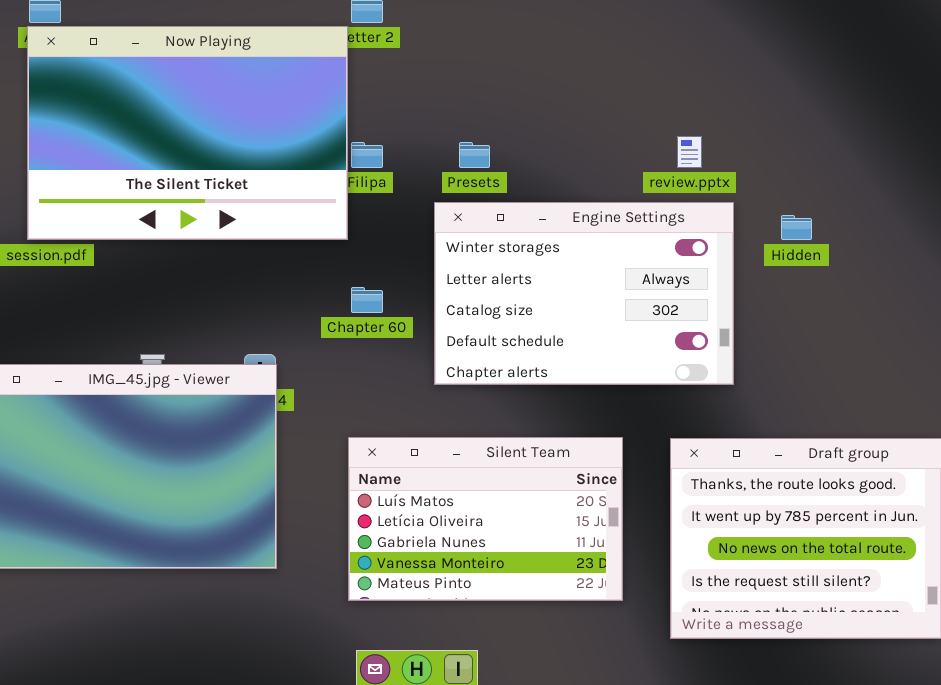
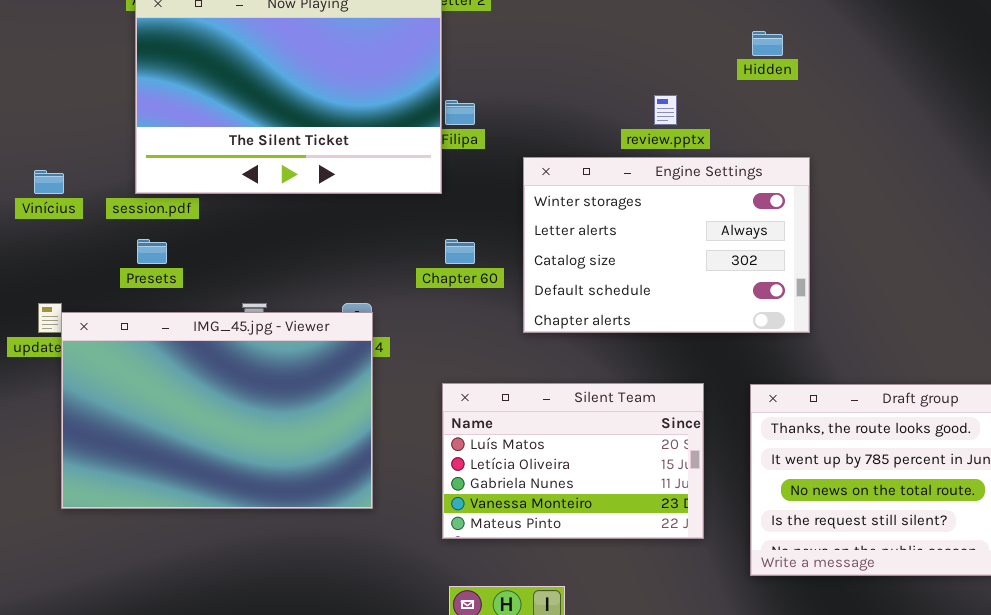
review.pptx: [677,136,702,168] -> [654,95,677,125], moved
Presets: [459,142,490,168] -> [137,239,167,264], moved
Hidden: [781,215,812,240] -> [752,31,783,56], moved

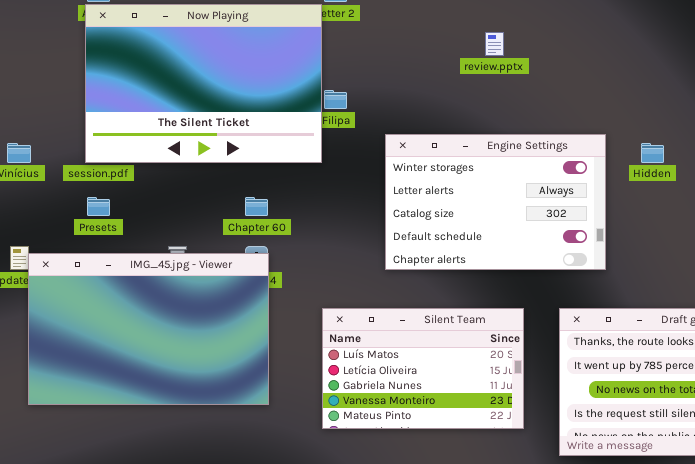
Hidden: [752,31,783,56] -> [641,143,664,163], moved
review.pptx: [654,95,677,125] -> [485,32,504,56], moved
Chapter 60: [445,239,475,264] -> [245,197,268,216], moved

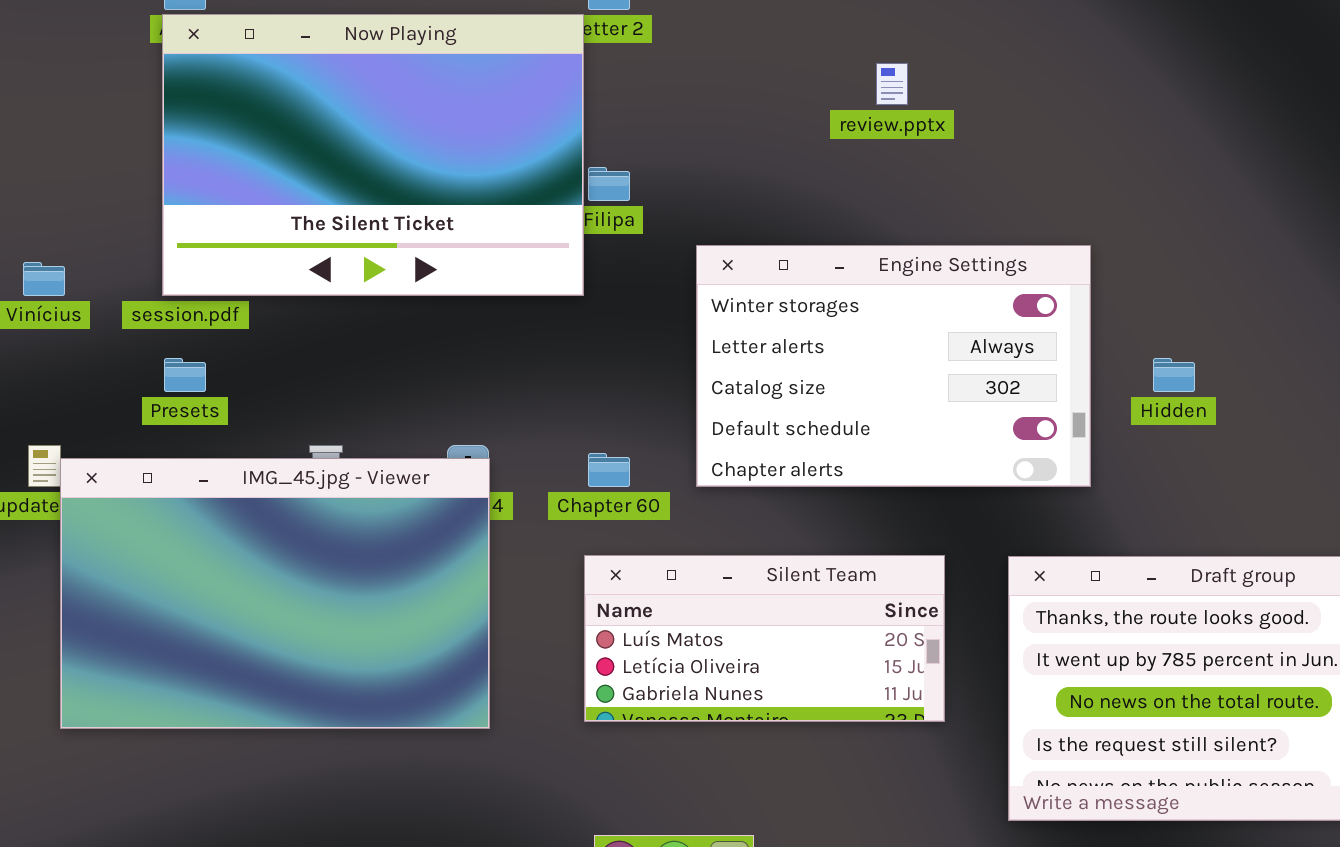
Hidden: [641,143,664,163] -> [1153,358,1195,392], moved
Chapter 60: [245,197,268,216] -> [588,453,630,487], moved
Silent Team: [322,308,524,429] -> [584,555,945,722], resized

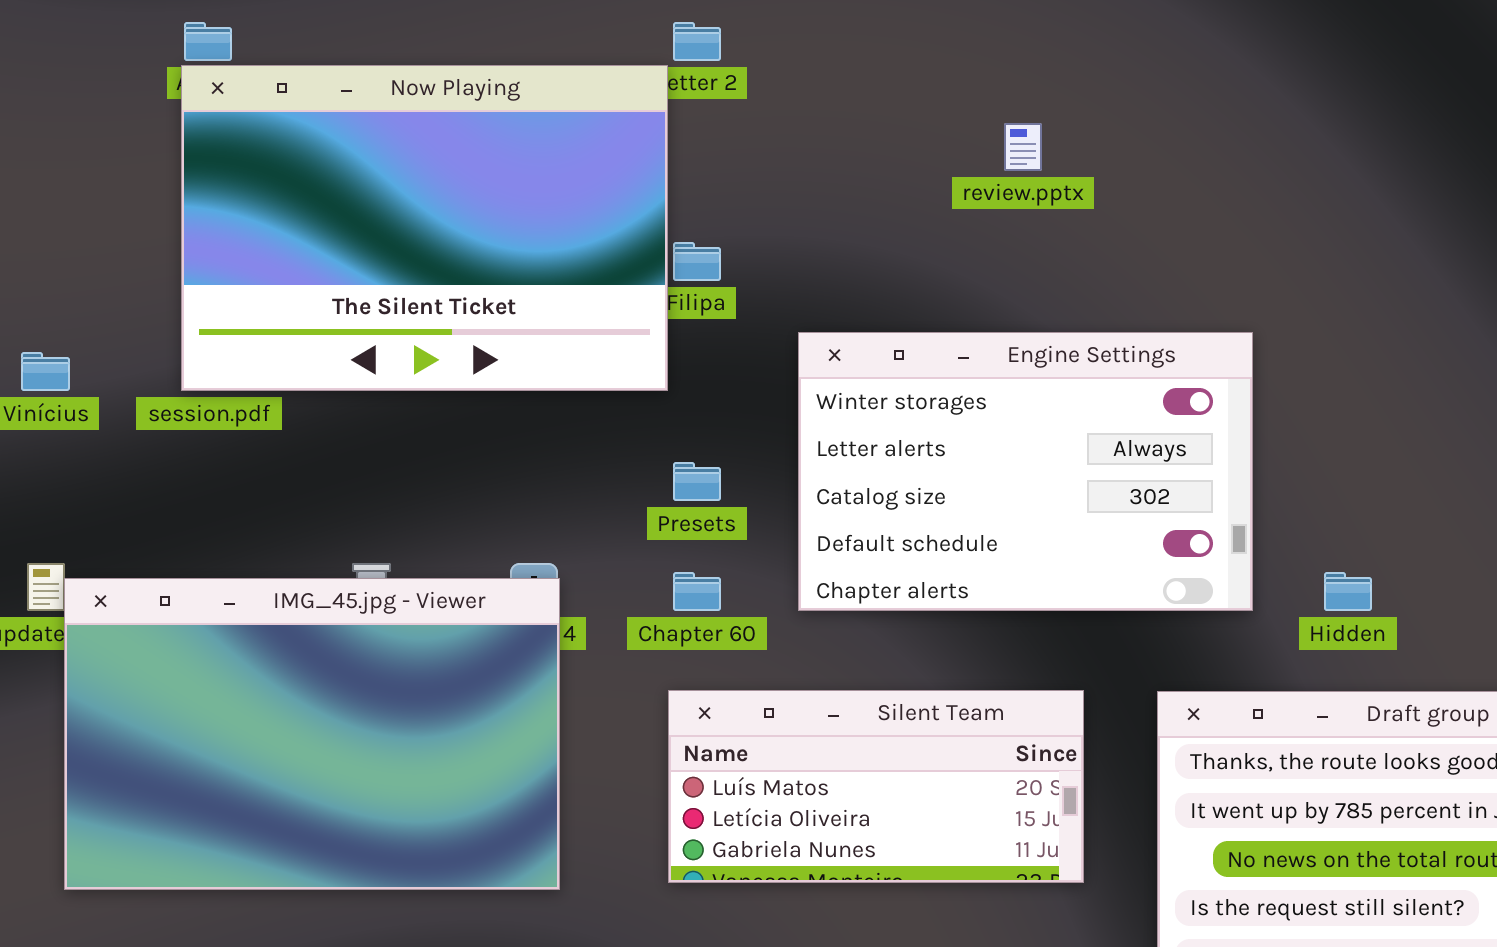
Presets: [164,358,206,392] -> [673,462,721,501], moved
Hidden: [1153,358,1195,392] -> [1324,572,1372,611], moved

